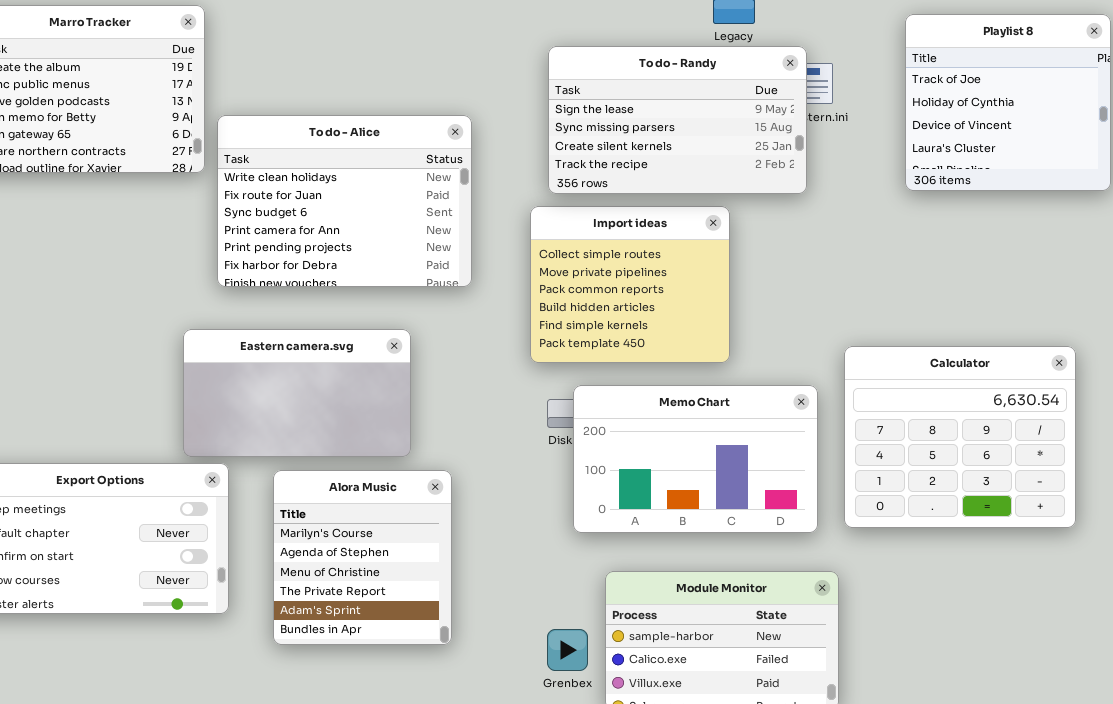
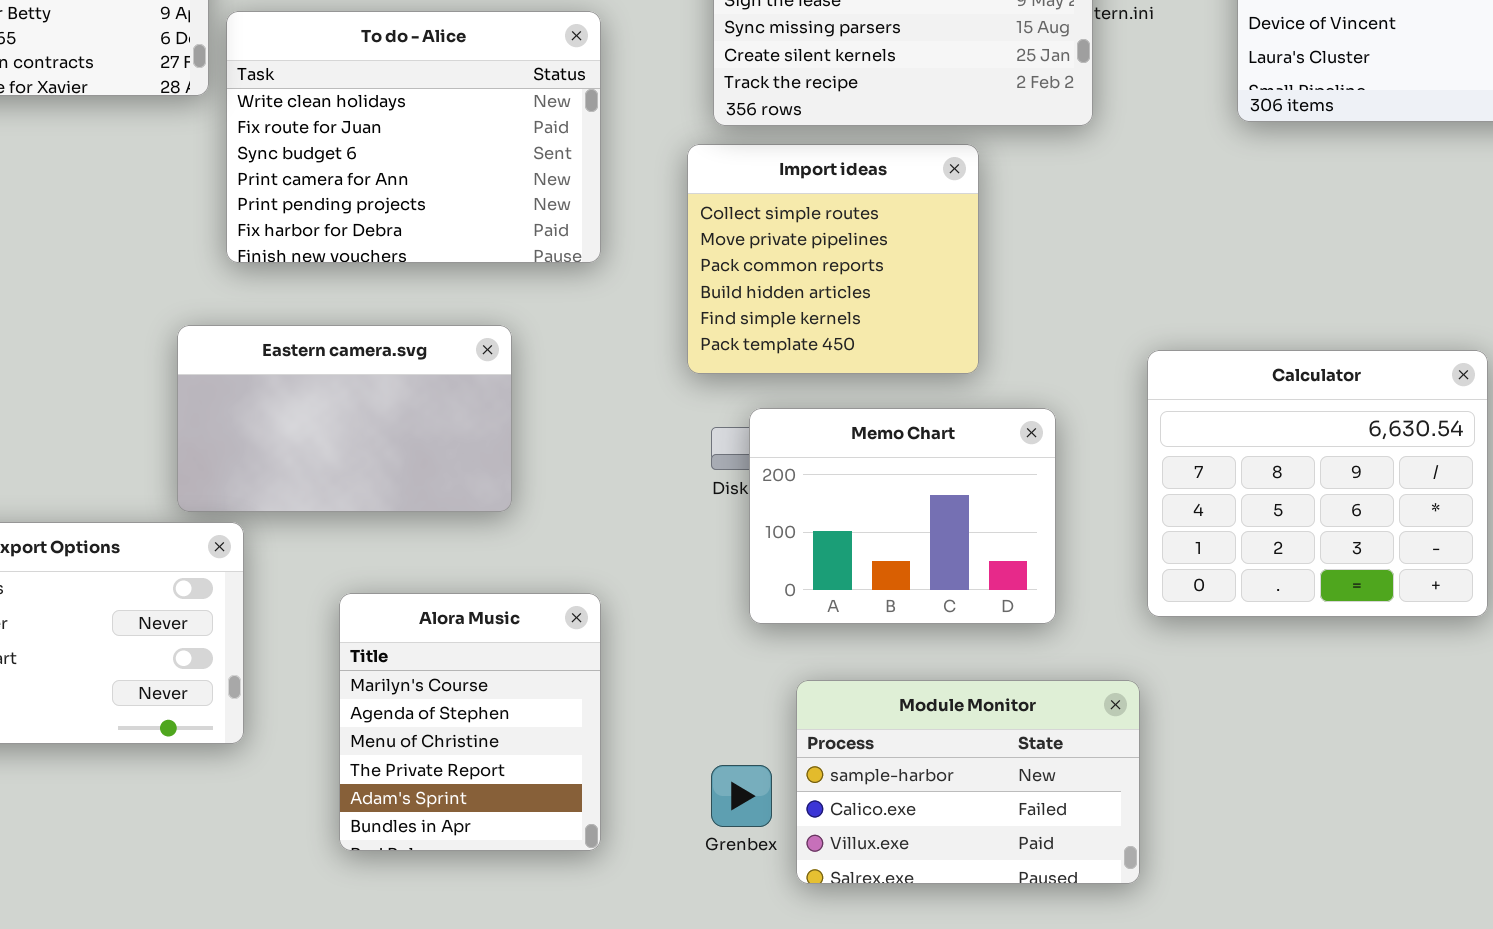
Memo Chart: [573,385,818,533] -> [749,408,1056,624], resized
Alora Music: [273,470,452,645] -> [339,593,601,851], moved

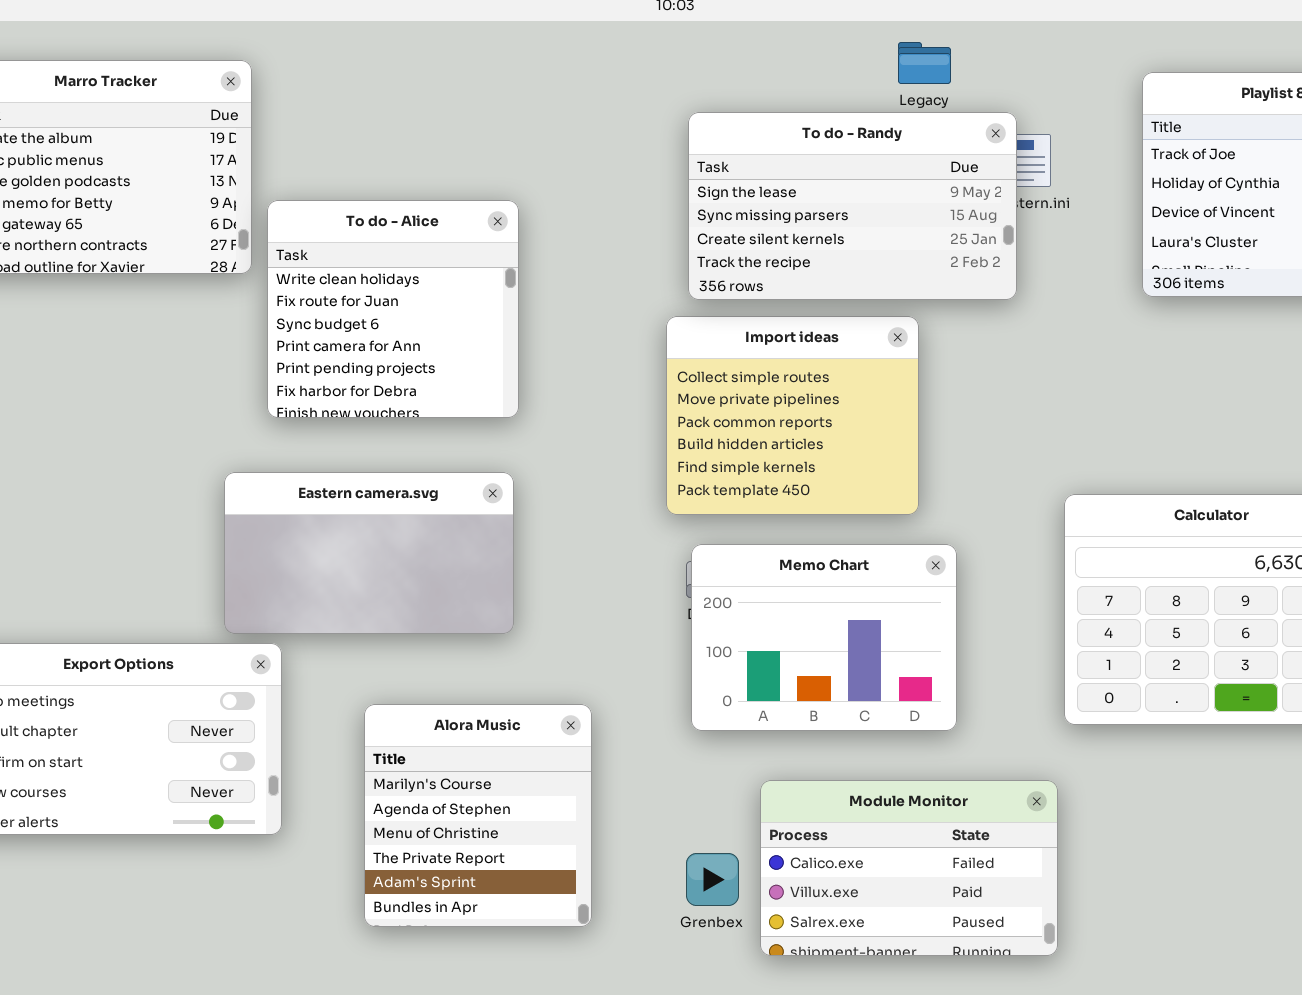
To do - Alice: [226,11,601,263] -> [267,200,519,418], resized
Memo Chart: [749,408,1056,624] -> [691,544,957,731], moved
Module Monitor: [796,680,1140,884] -> [760,780,1058,956], scrolled down 1 row

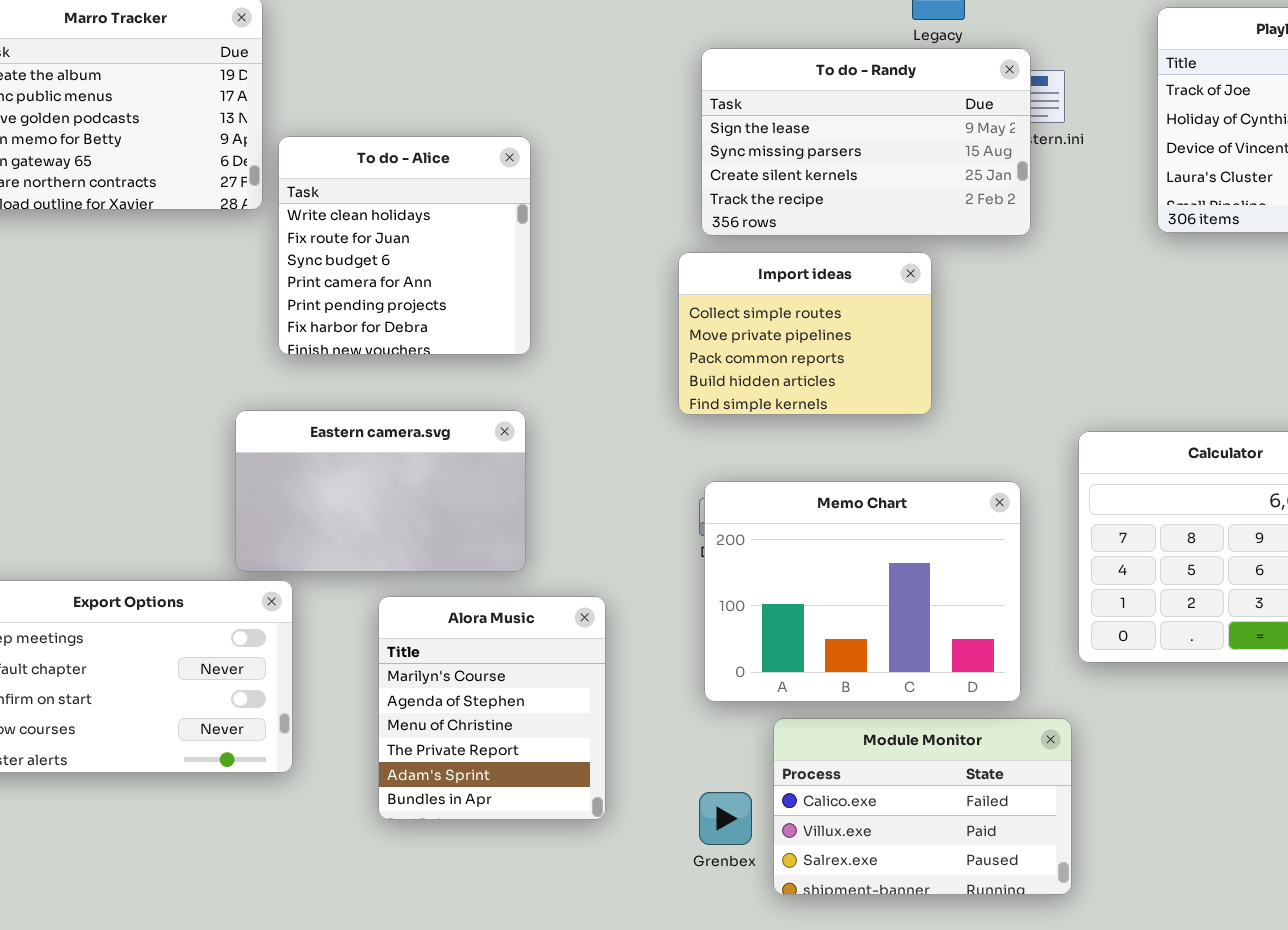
Import ideas: [666,316,919,515] -> [678,252,932,415], resized
Memo Chart: [691,544,957,731] -> [704,481,1021,702], resized
Alora Music: [364,704,592,927] -> [378,596,606,820], moved

